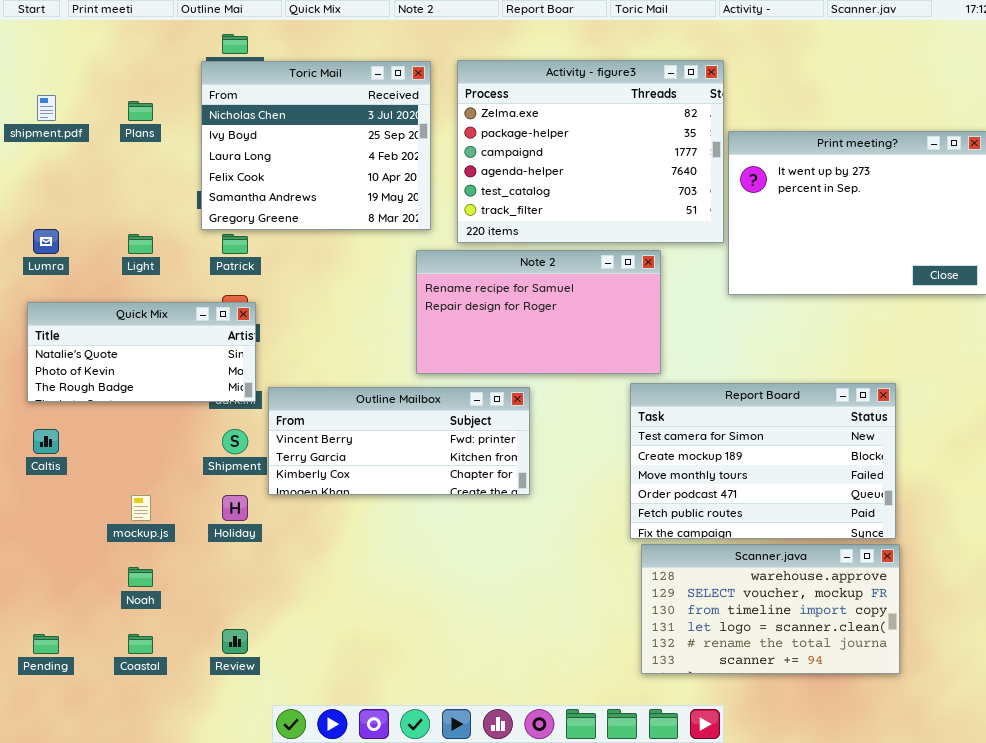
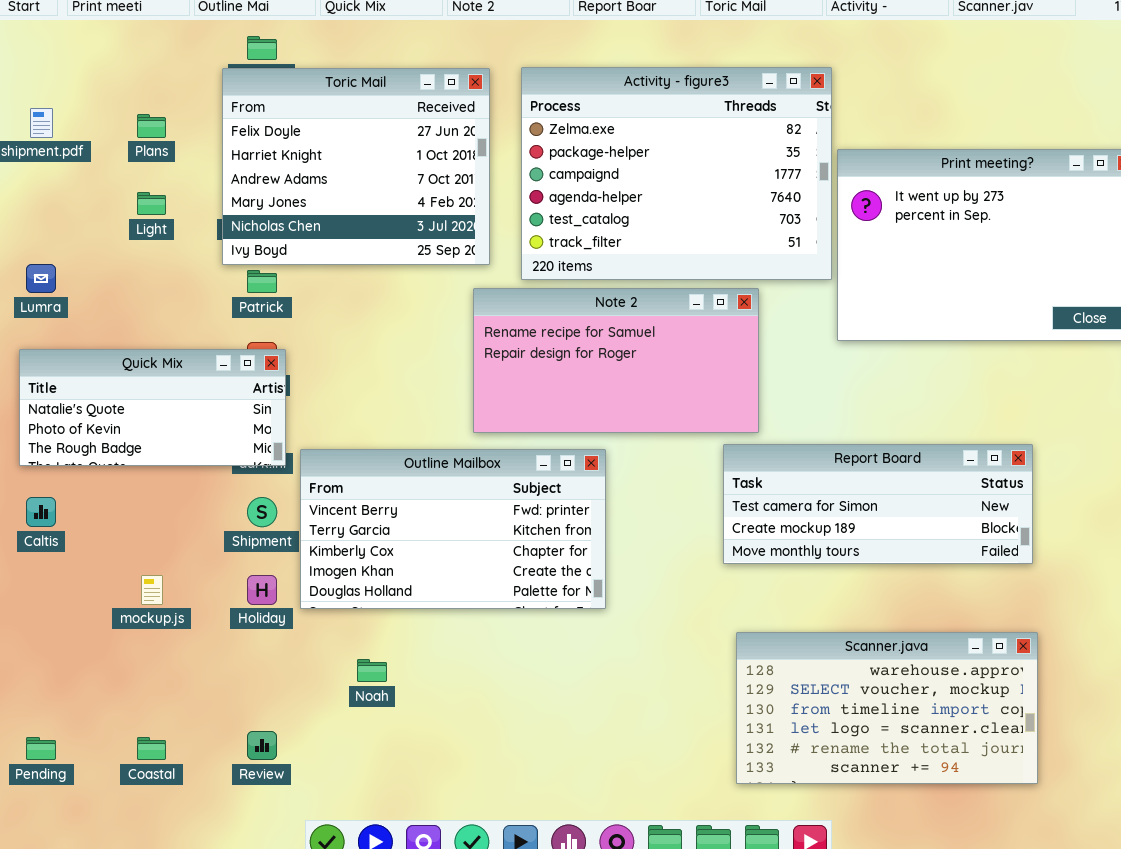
Toric Mail: [201,61,431,230] -> [222,68,490,265], scrolled up 4 rows
Light: [128,234,153,254] -> [137,192,166,215], moved
Report Board: [630,383,896,539] -> [723,444,1033,564], resized
Outline Mailbox: [268,387,530,495] -> [300,449,606,609], resized
Noah: [128,567,153,587] -> [357,659,387,682], moved

